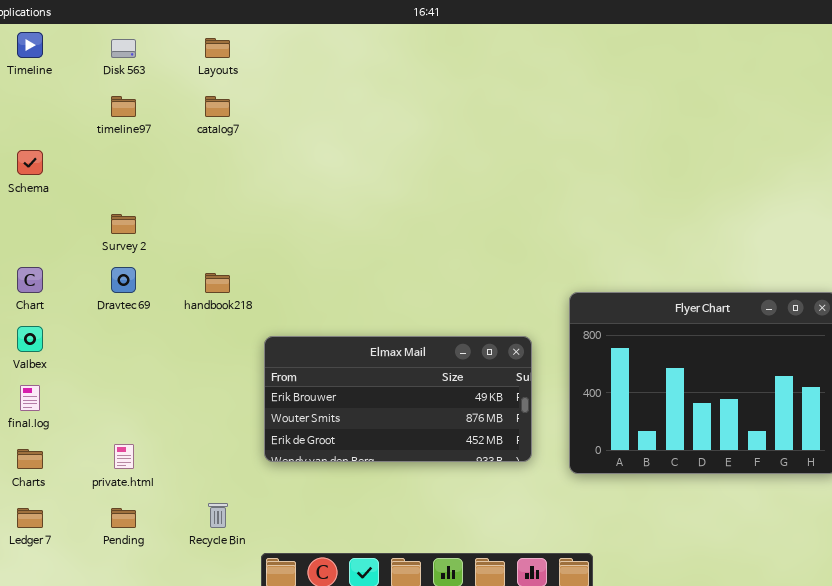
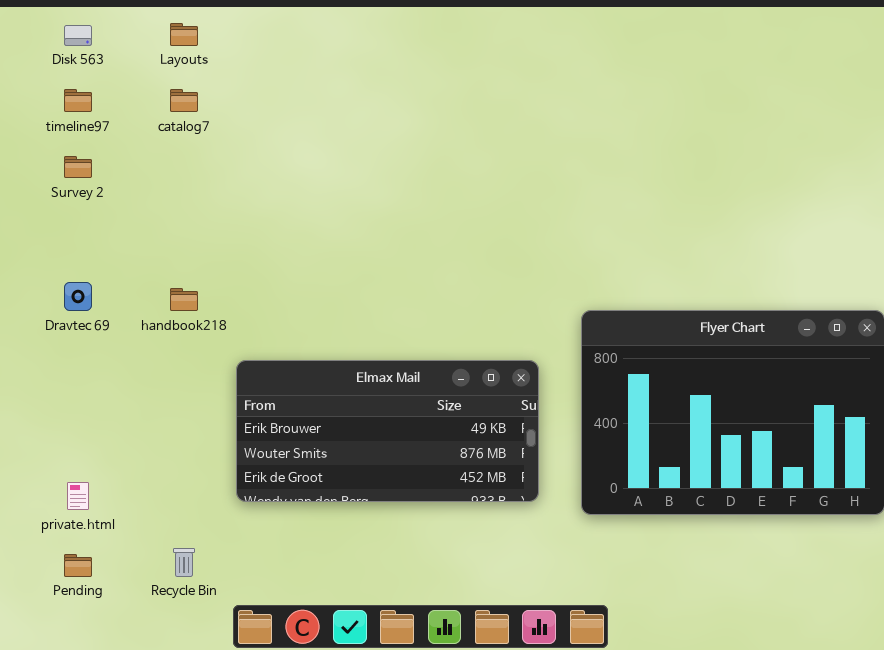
Survey 2: [111,214,136,234] -> [64,156,92,178], moved

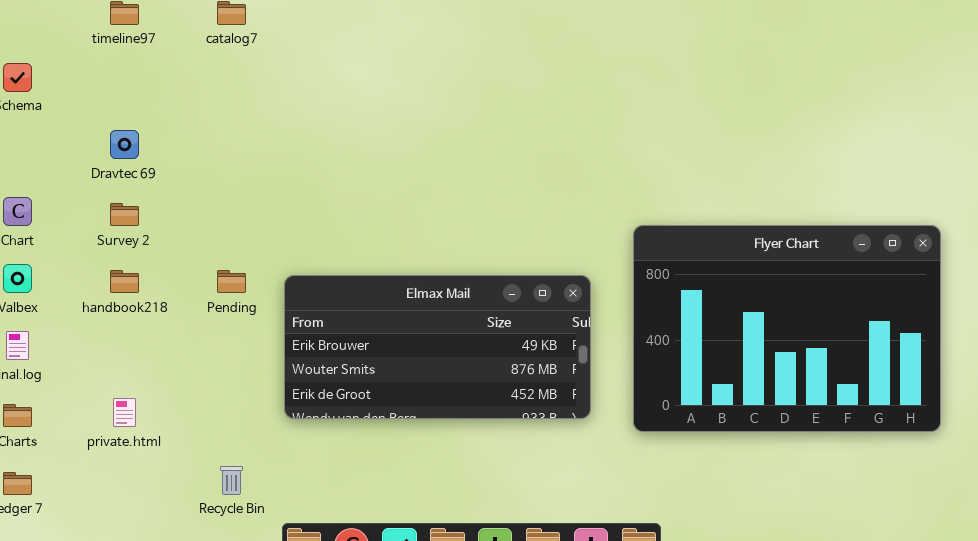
Survey 2: [64,156,92,178] -> [110,203,139,226], moved
Dravtec 69: [64,282,92,311] -> [110,130,139,159], moved
handbook218: [170,288,198,311] -> [110,270,139,293], moved
Pending: [64,554,92,577] -> [217,270,246,293], moved

